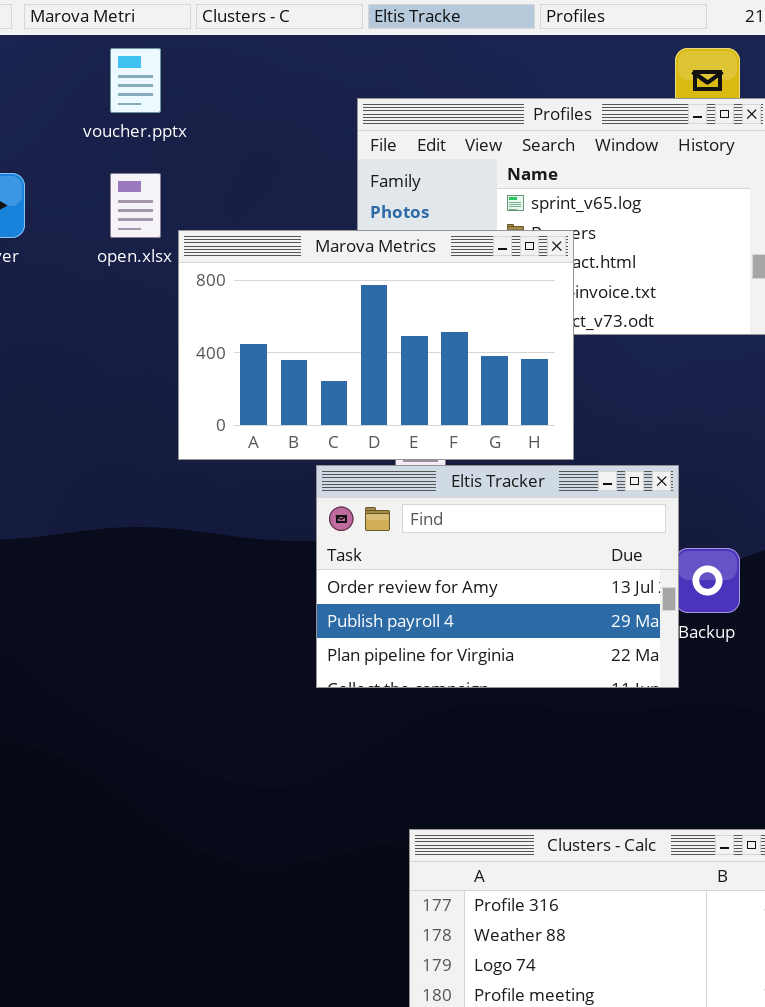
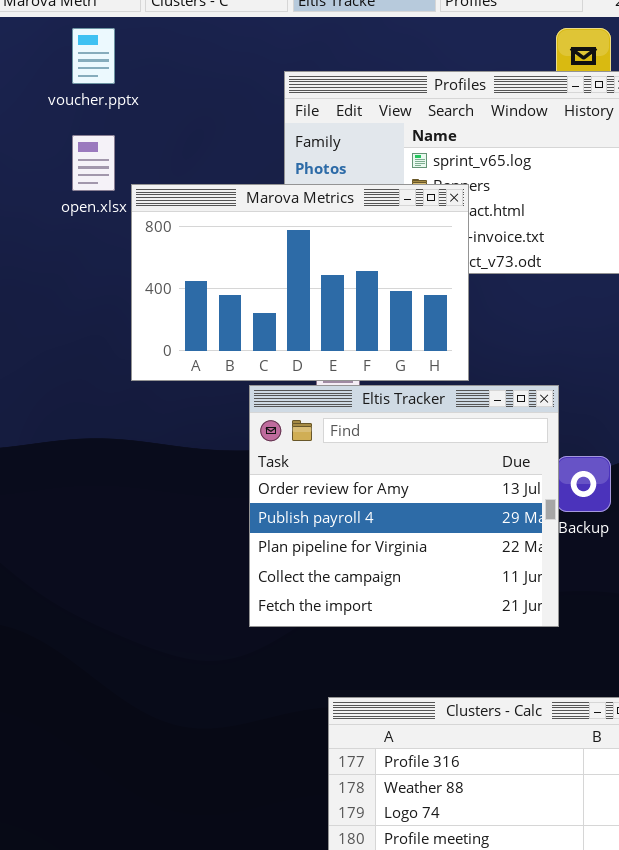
Eltis Tracker: [316,465,679,688] -> [249,385,559,627], resized

